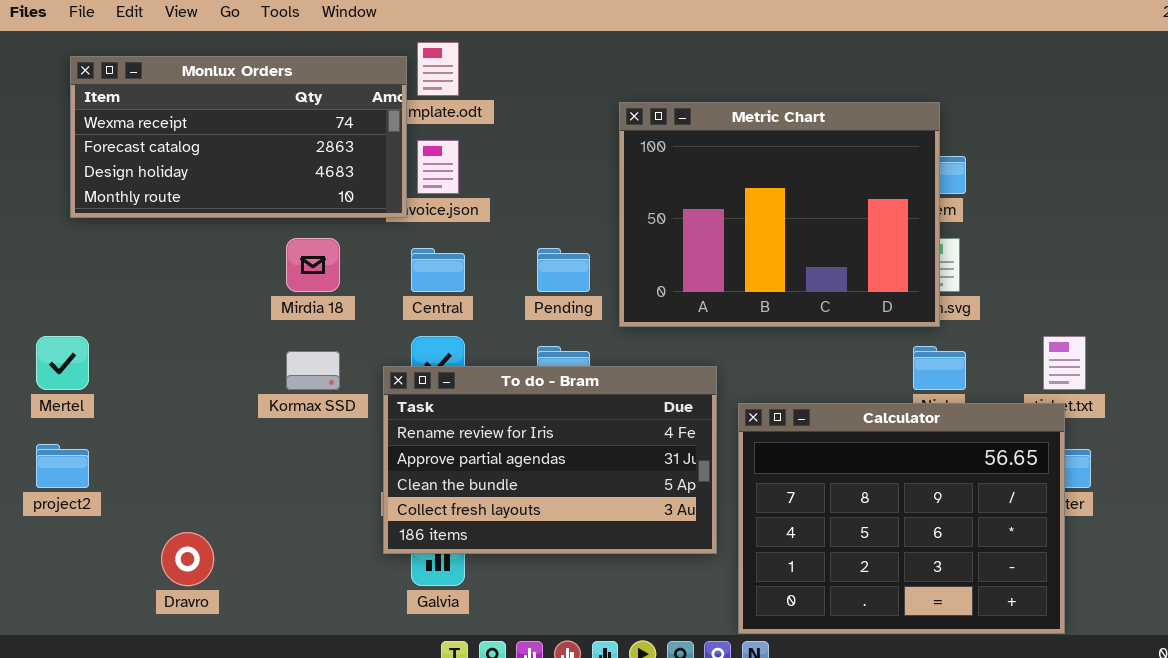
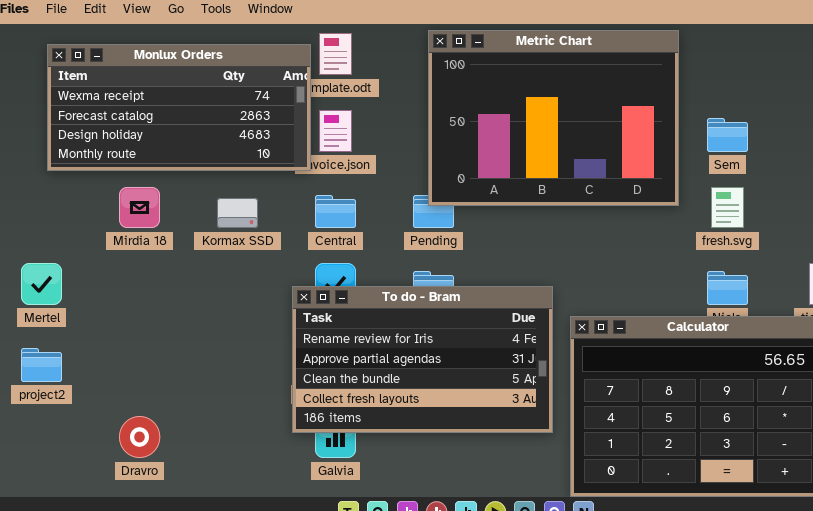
Metric Chart: [619,102,940,327] -> [428,30,679,206], moved
Mirdia 18: [286,238,340,292] -> [119,187,160,228], moved
Kormax SSD: [286,351,340,390] -> [217,198,258,228], moved

